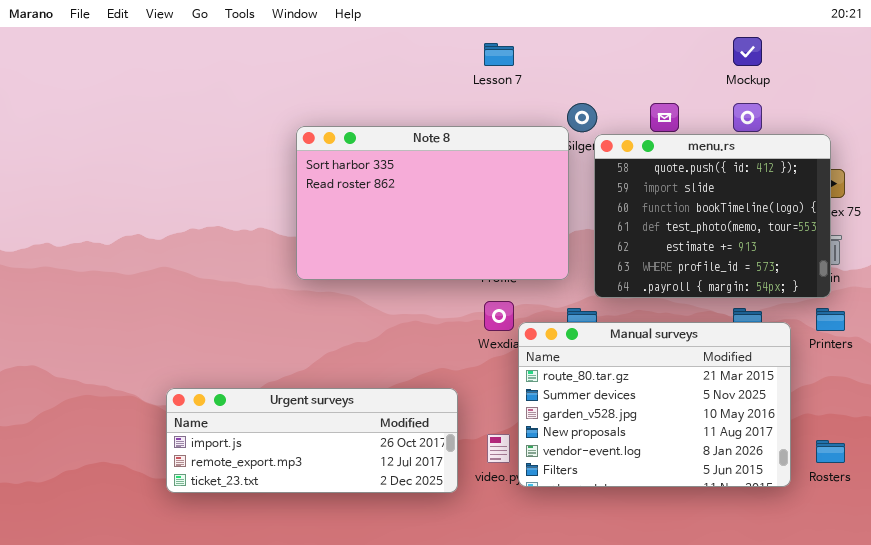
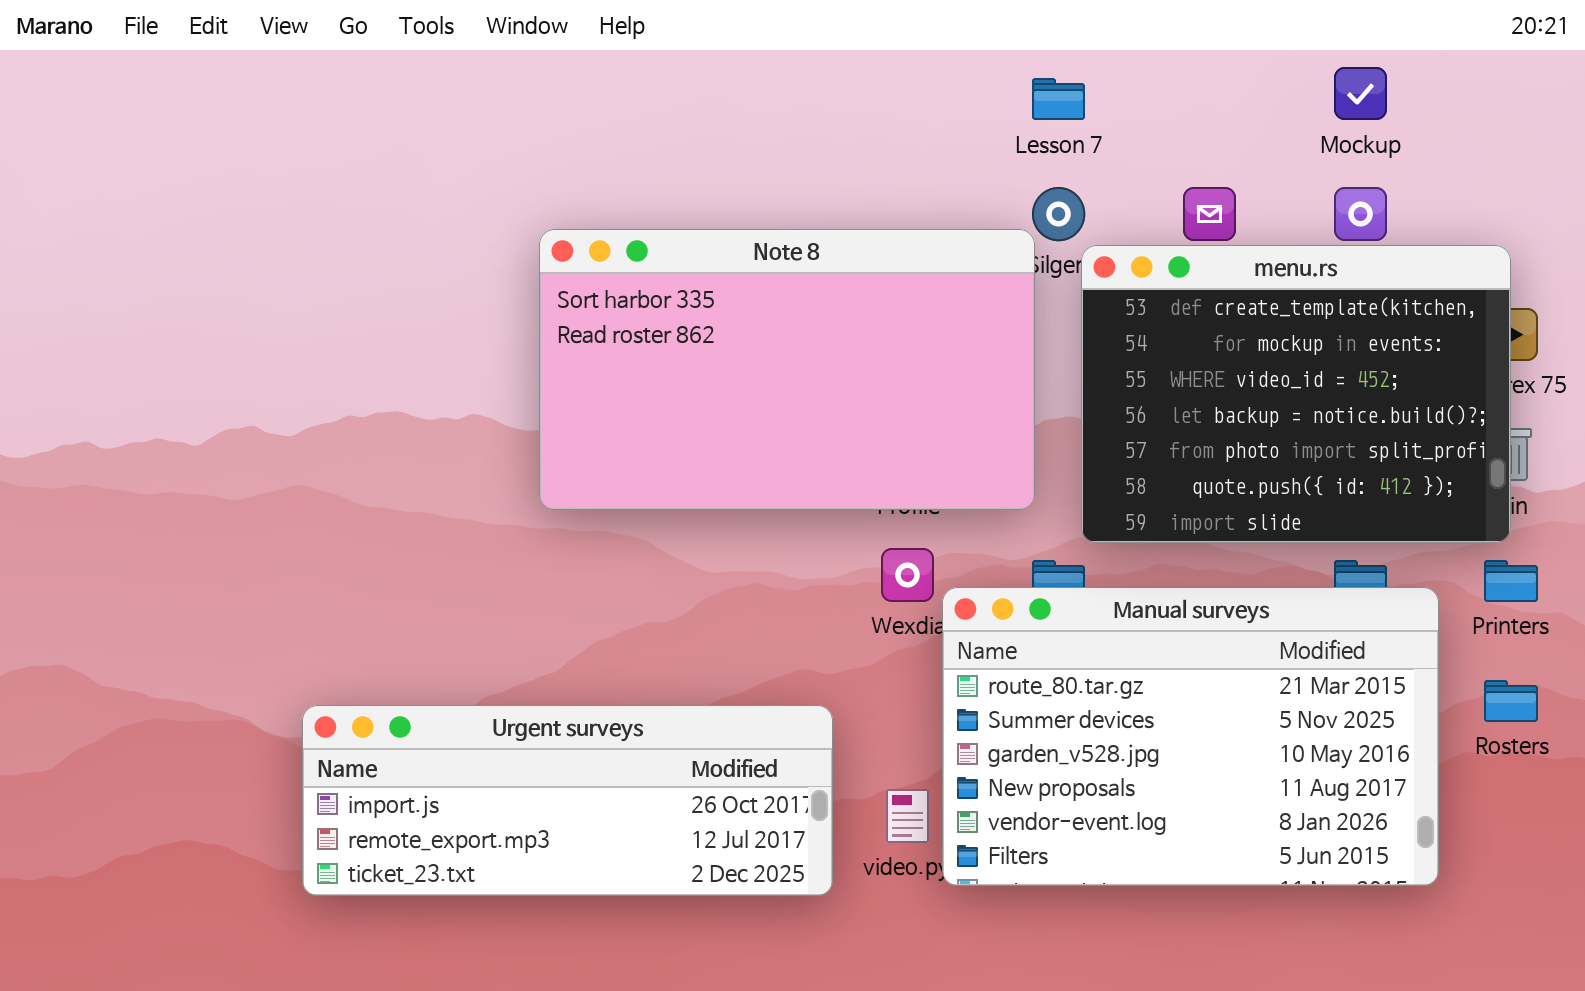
Lesson 7: [484,43,514,66] -> [1032,78,1085,120], moved
menu.rs: [594,134,831,298] -> [1081,245,1511,543], scrolled up 5 rows
Rosters: [816,440,845,463] -> [1484,680,1538,722], moved

